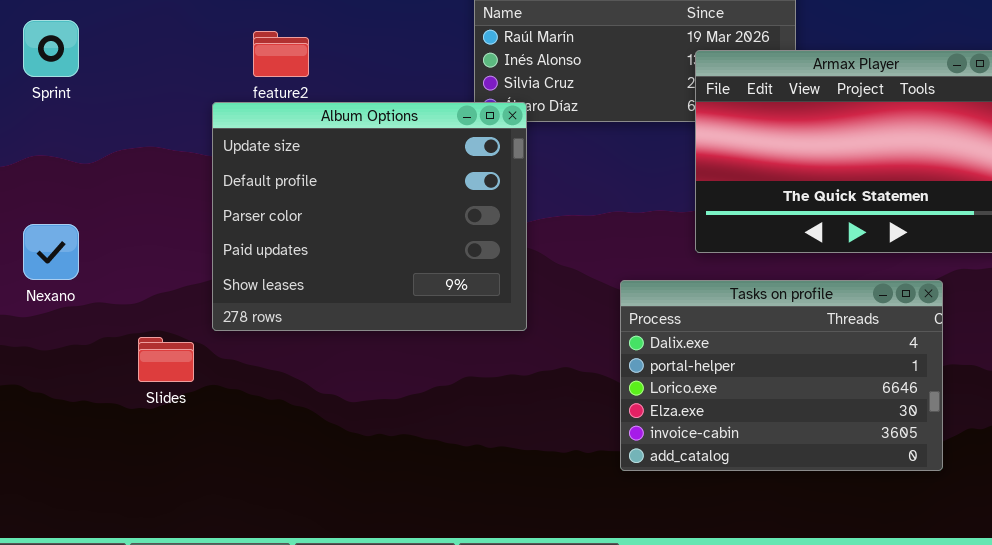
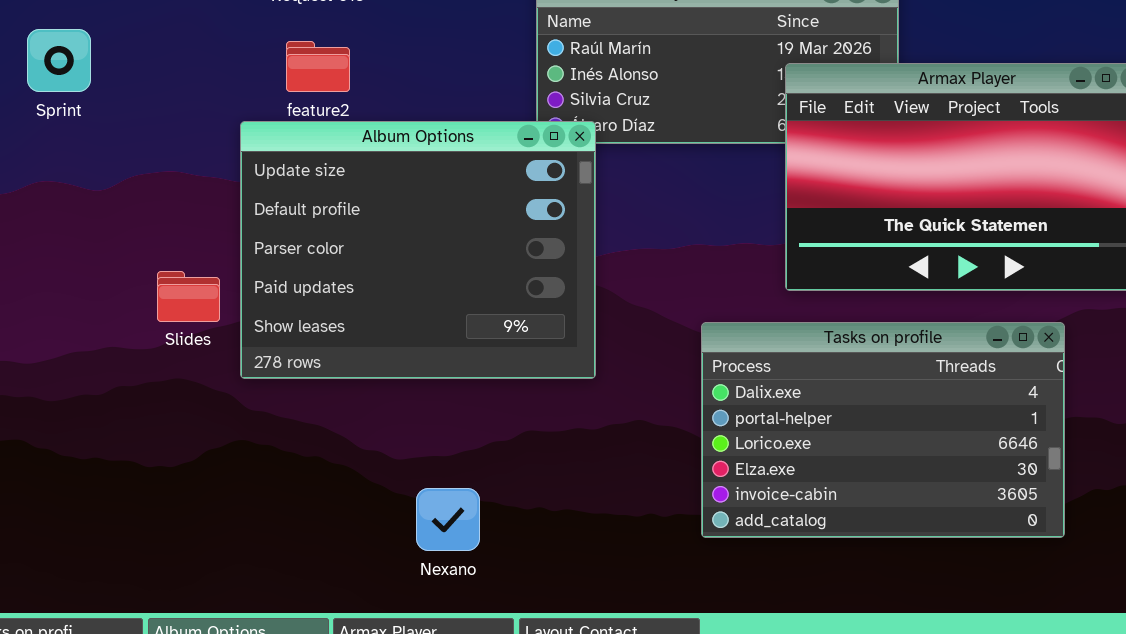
Nexano: [23,224,79,280] -> [416,488,480,551], moved
Slides: [138,337,194,382] -> [157,271,220,322], moved

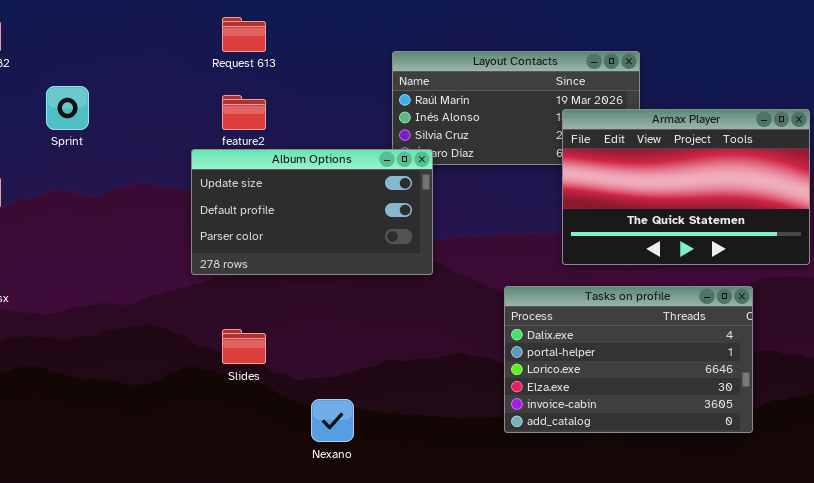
Album Options: [240,121,596,379] -> [191,149,433,275], resized
Slides: [157,271,220,322] -> [222,329,266,364], moved

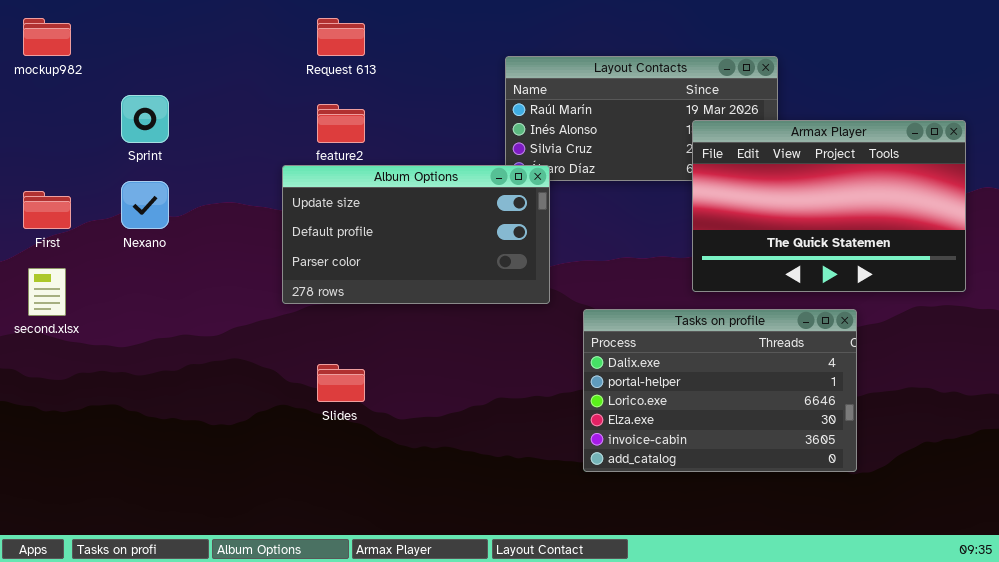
Tasks on profile: [504,286,753,433] -> [583,309,857,472], moved
Nexano: [311,399,354,442] -> [121,181,169,229], moved

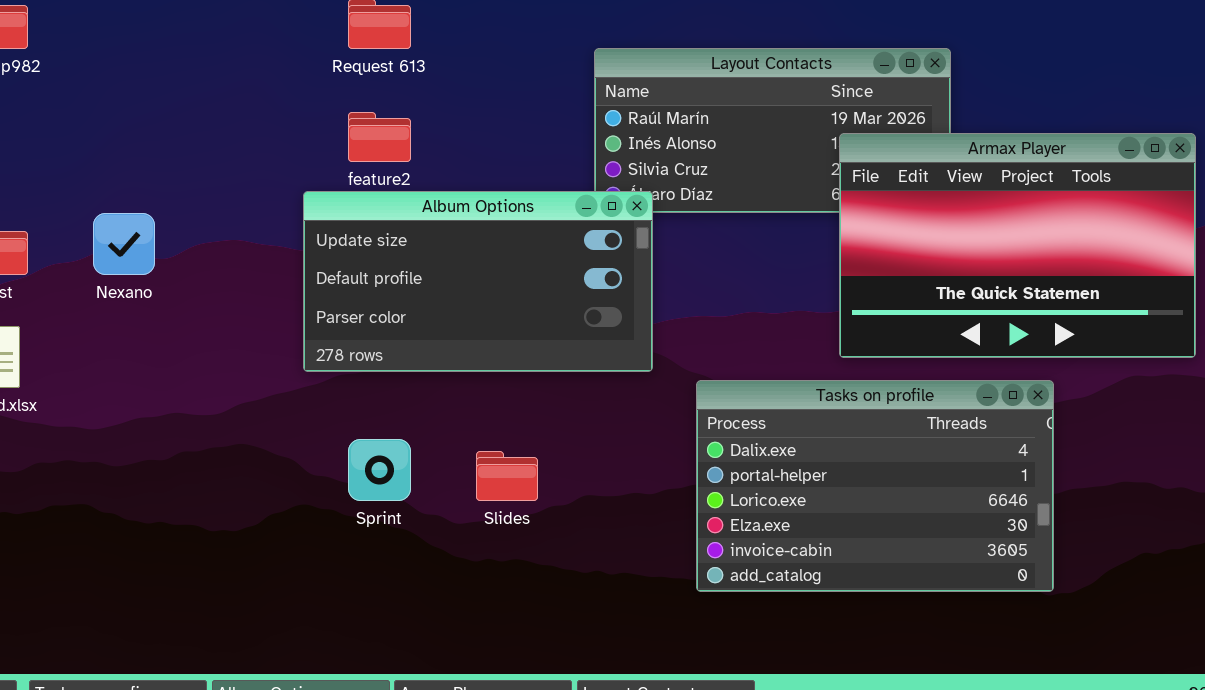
Sprint: [121,95,169,143] -> [348,439,411,501], moved
Slides: [317,364,365,402] -> [476,451,538,501], moved

